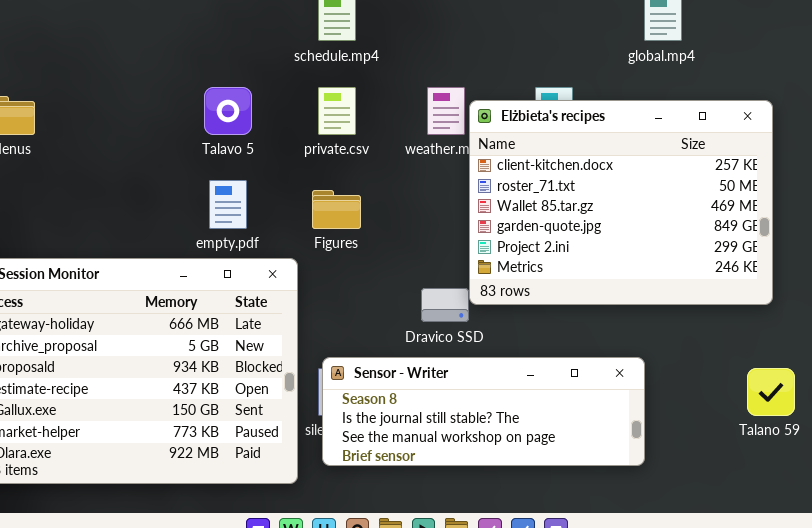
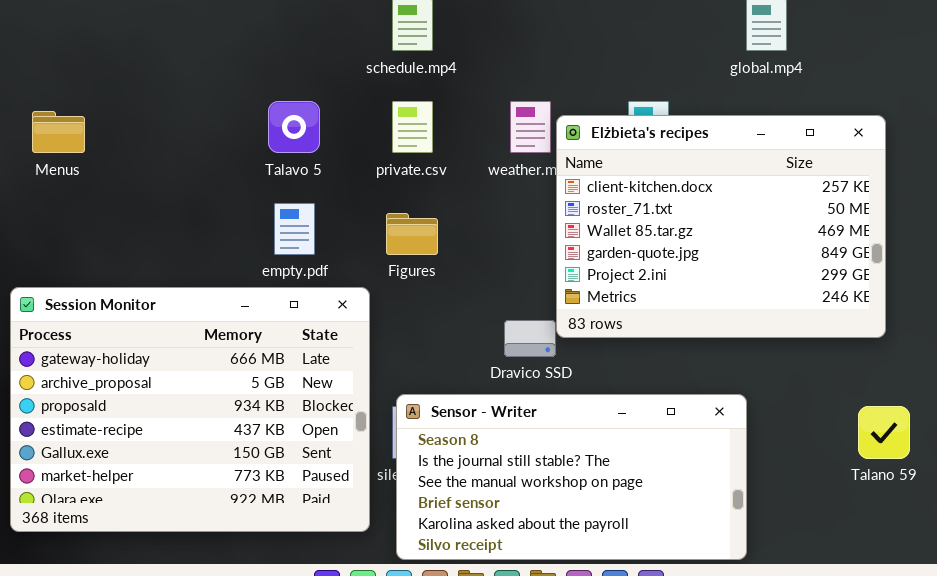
Sensor - Writer: [322,357,645,466] -> [396,394,747,560], resized

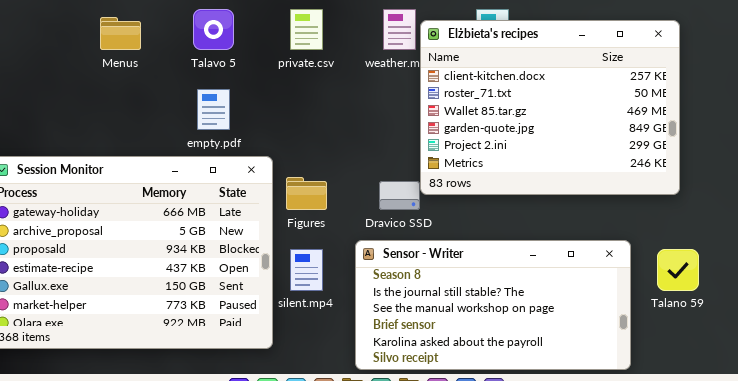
Menus: [32,111,85,153] -> [100,17,141,50], moved
Figures: [386,213,438,255] -> [286,177,327,210], moved
Sensor - Writer: [396,394,747,560] -> [355,240,631,370], moved

